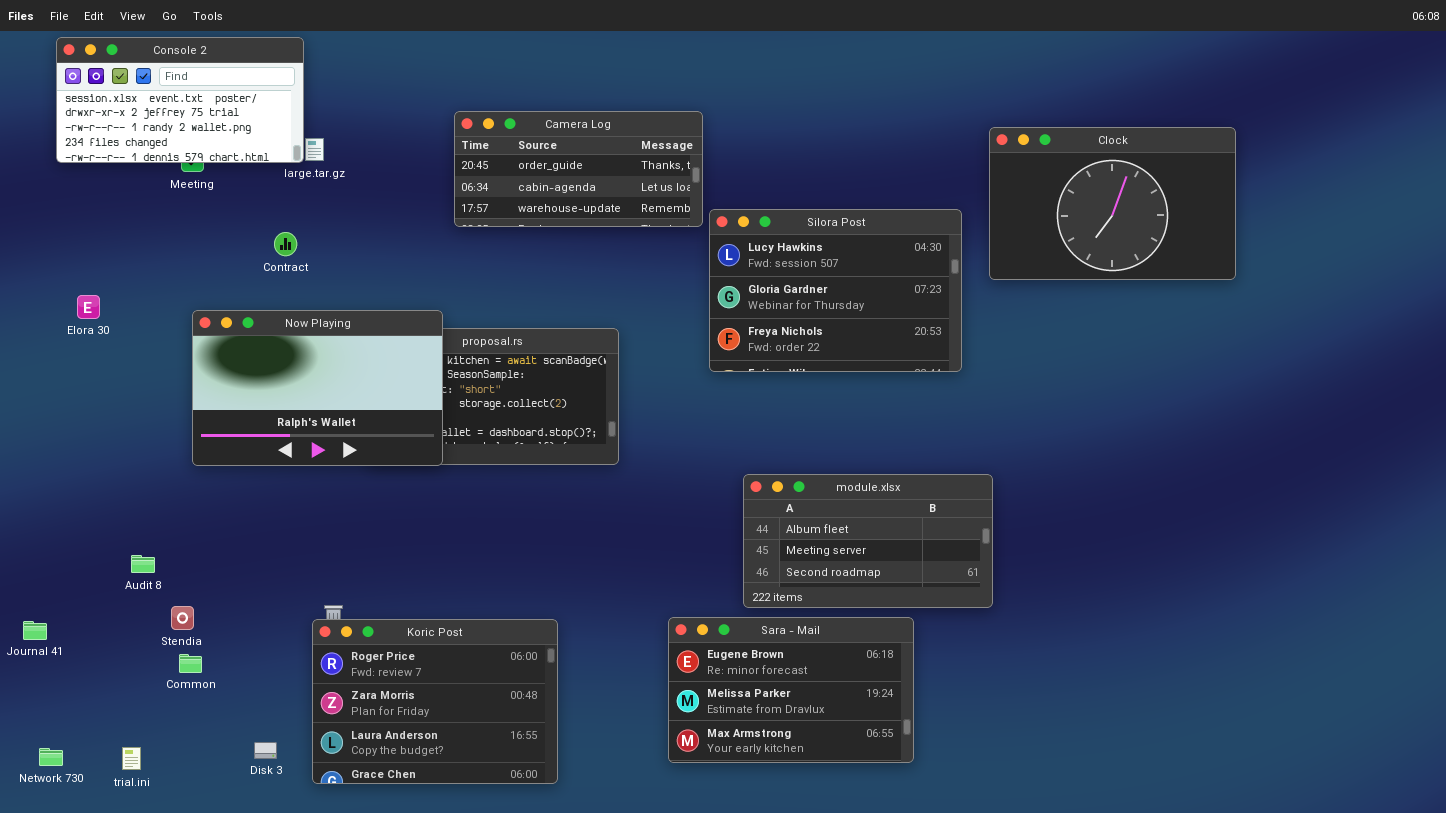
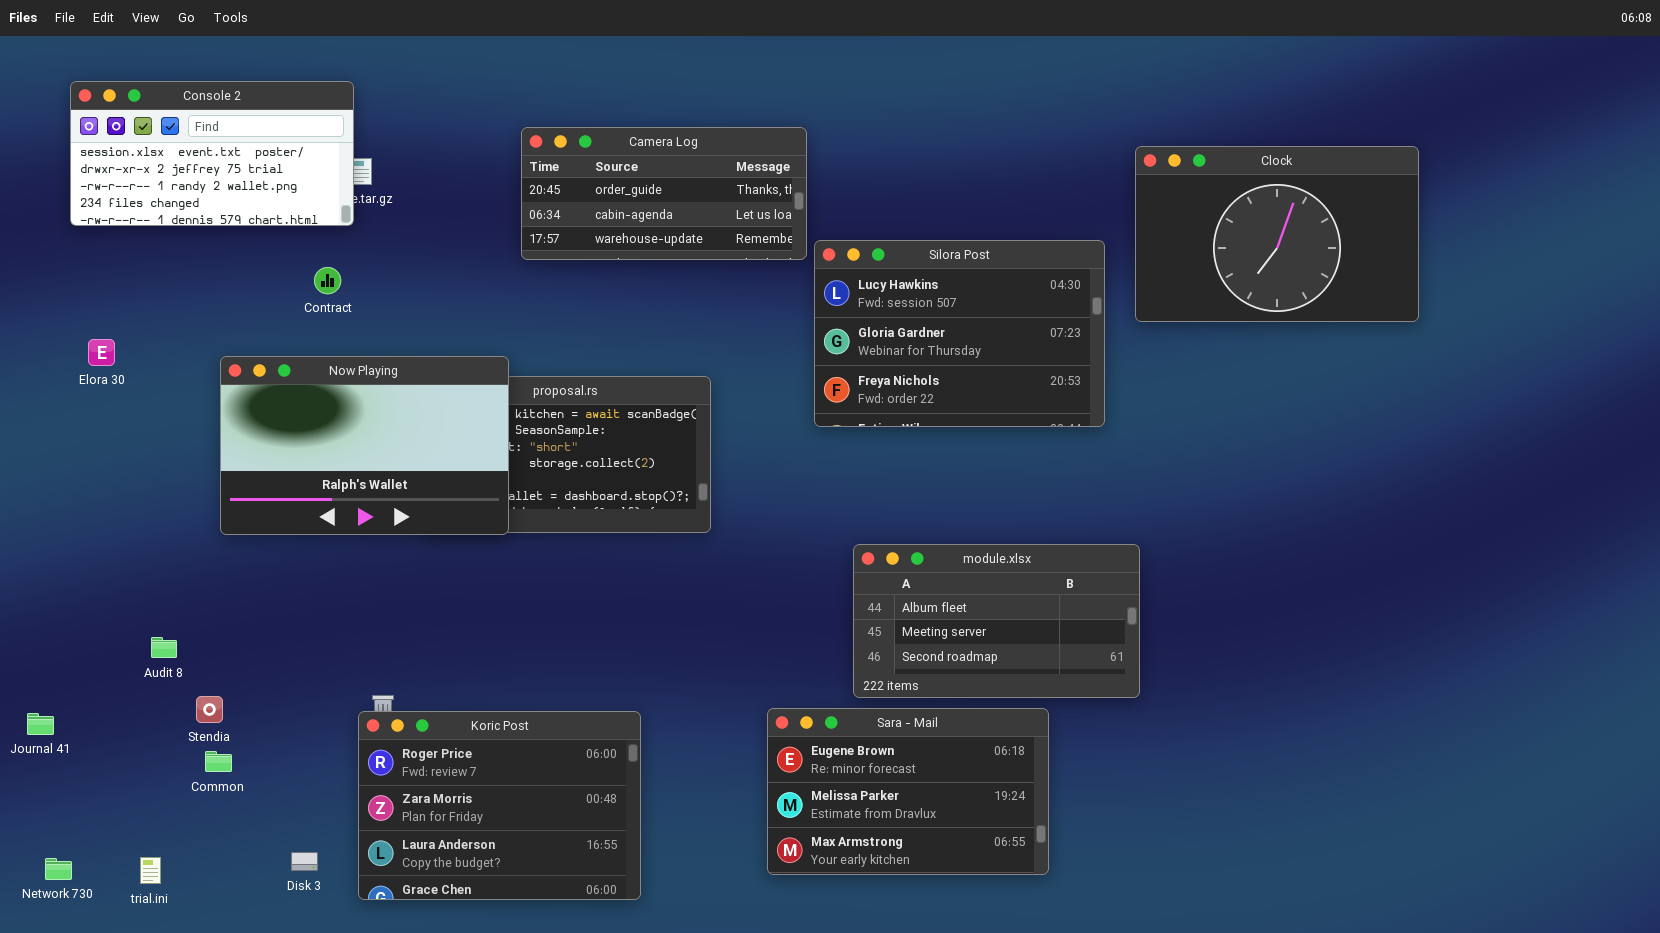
Console 2: [56,37,304,163] -> [70,81,354,226], moved

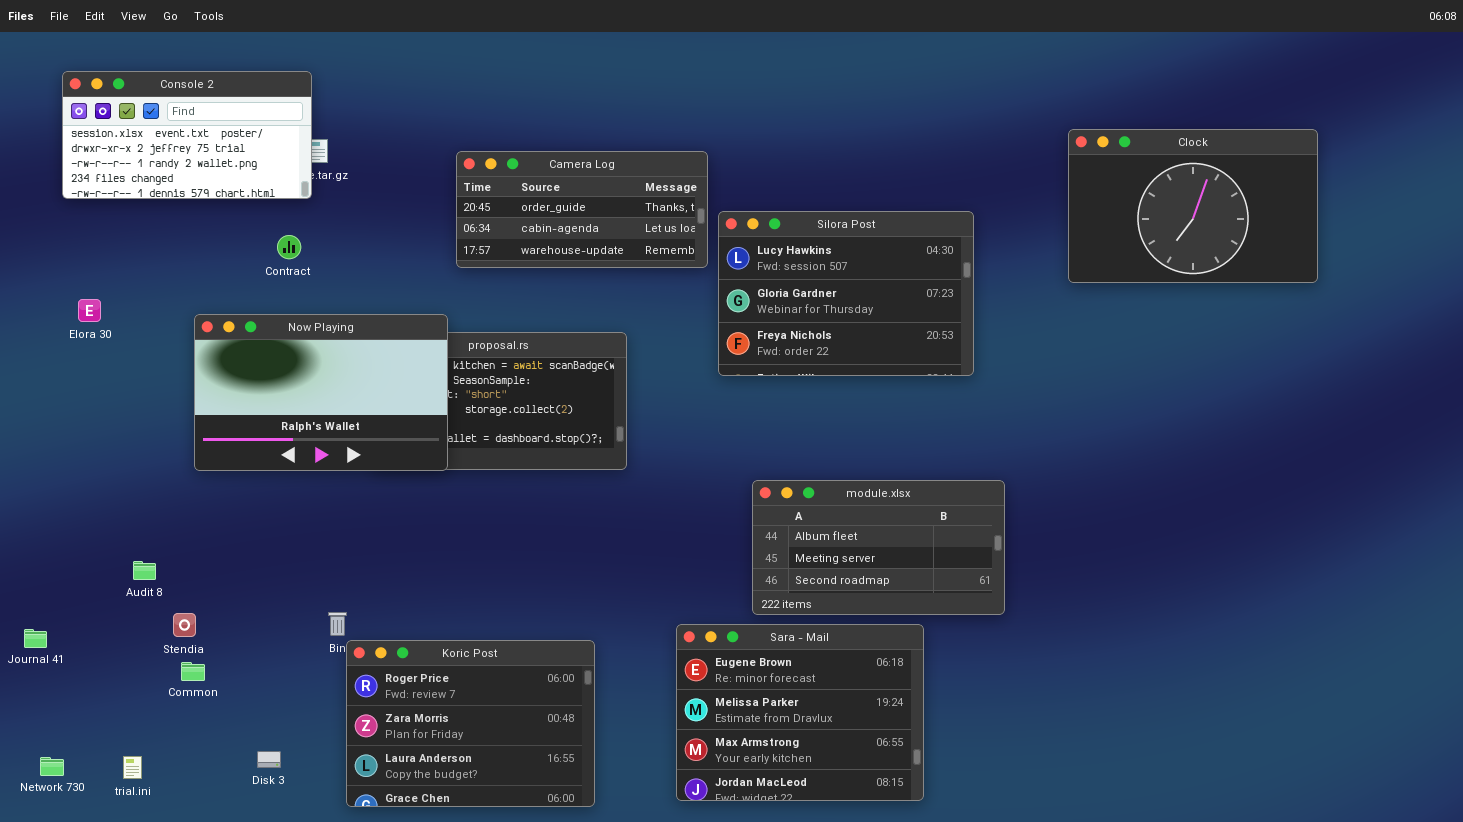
Camera Log: [521,127,807,260] -> [456,151,708,268], moved
Clock: [1135,146,1419,322] -> [1068,129,1318,283], moved
Sara - Mail: [767,708,1049,875] -> [676,624,924,801], resized
Koric Post: [358,711,641,900] -> [346,640,595,807], moved

